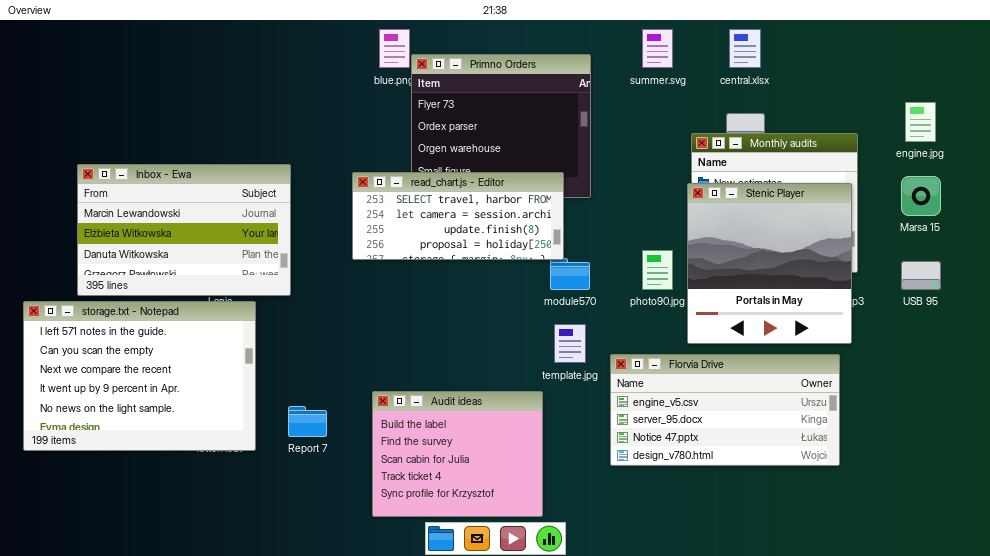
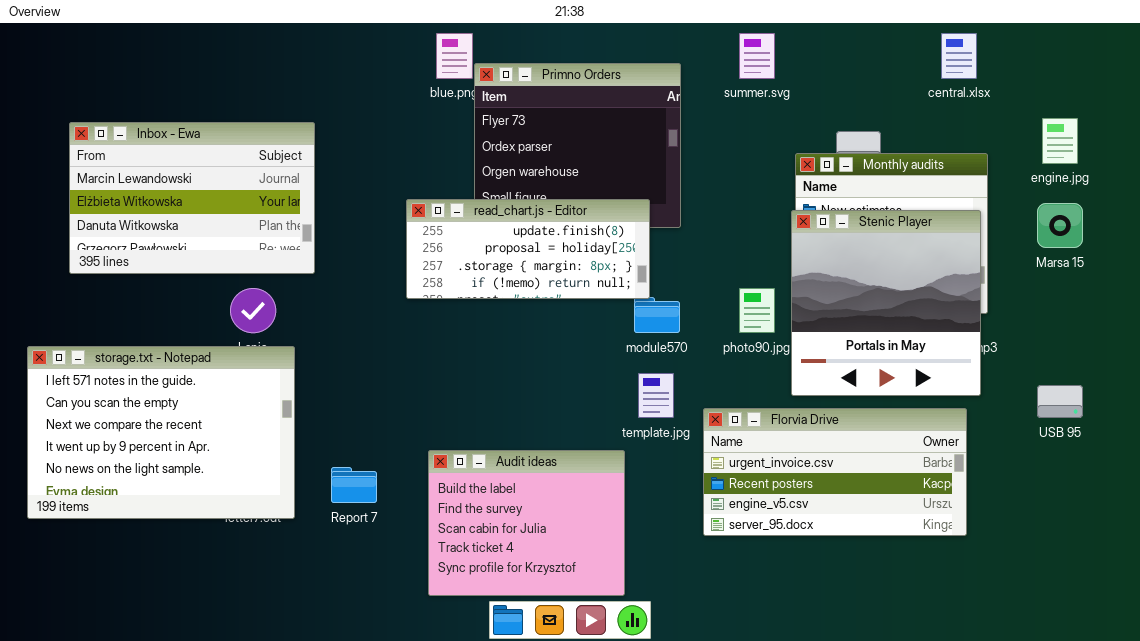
central.xlsx: [729,29,761,68] -> [941,33,977,79], moved
Inbox - Ewa: [77,164,291,296] -> [69,122,315,274], moved
read_chart.js - Editor: [352,172,564,260] -> [406,199,650,299], scrolled down 2 rows
USB 95: [901,261,941,290] -> [1037,385,1083,418], moved
Florvia Drive: [610,354,840,466] -> [703,408,967,536], scrolled up 2 rows

